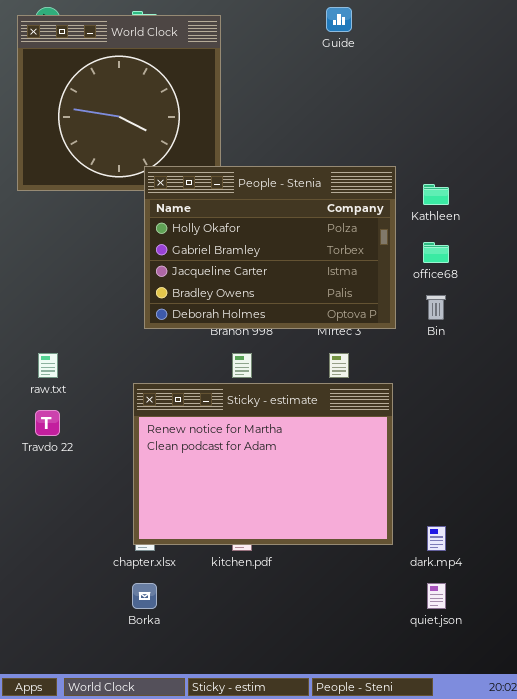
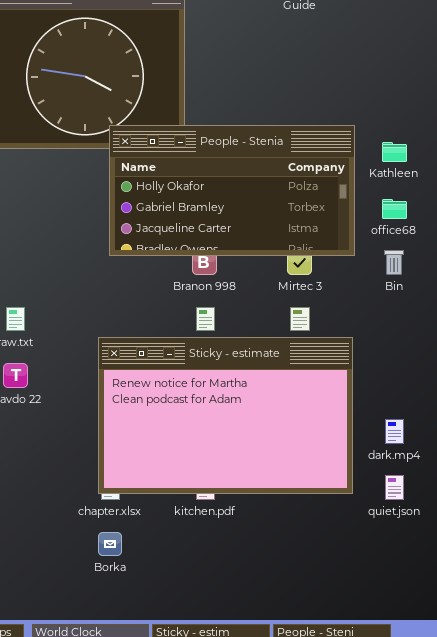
People - Stenia: [144,166,396,329] -> [109,125,355,256], resized
dark.mp4: [427,526,446,551] -> [385,419,404,444], moved
quiet.json: [427,583,446,609] -> [385,475,404,500], moved

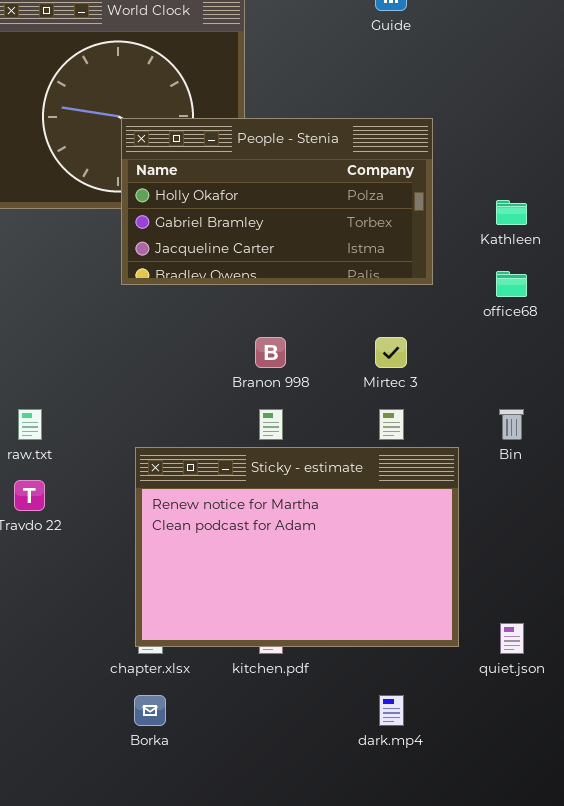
People - Stenia: [109,125,355,256] -> [121,118,433,285], moved
Bin: [384,250,404,275] -> [499,409,524,440], moved
dark.mp4: [385,419,404,444] -> [379,695,404,726], moved

